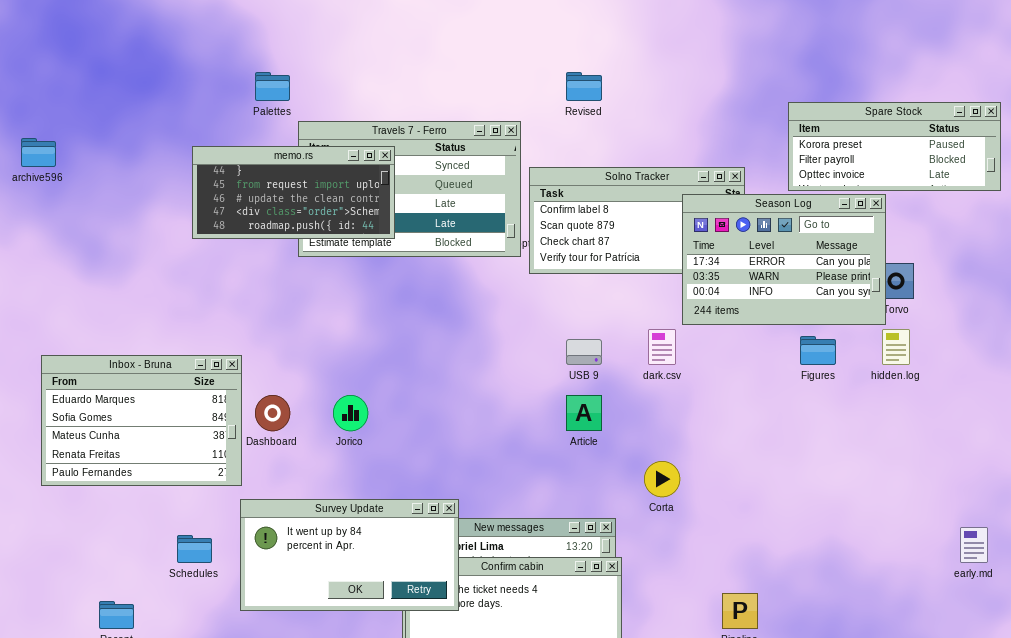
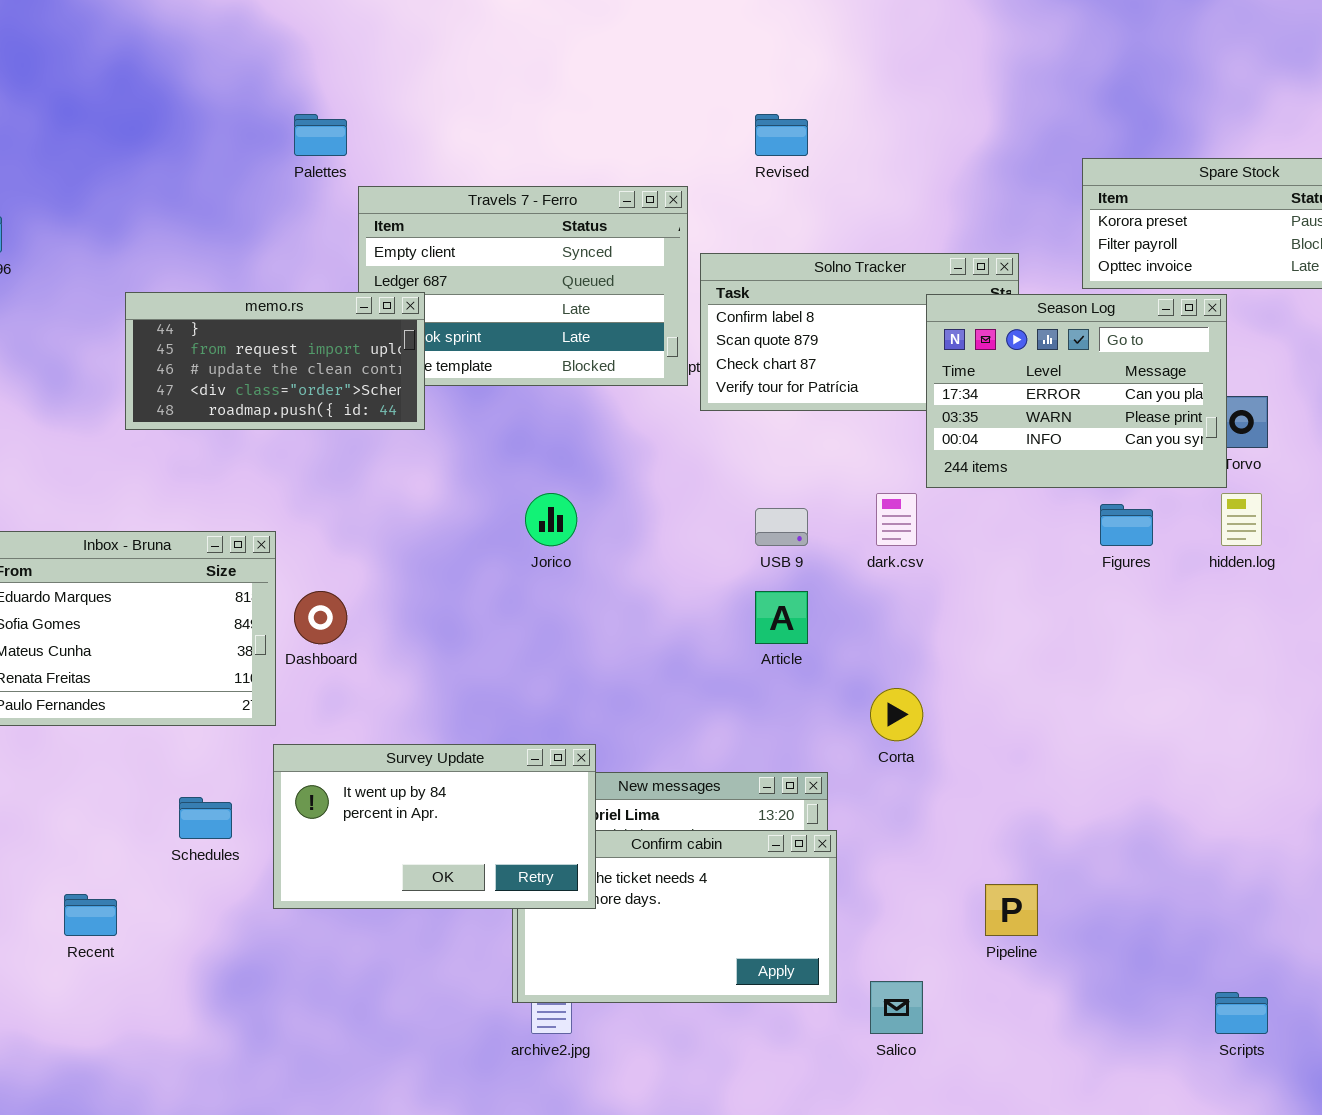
memo.rs: [192,146,395,239] -> [125,292,425,430], moved
Jorico: [333,395,368,431] -> [525,493,577,546], moved

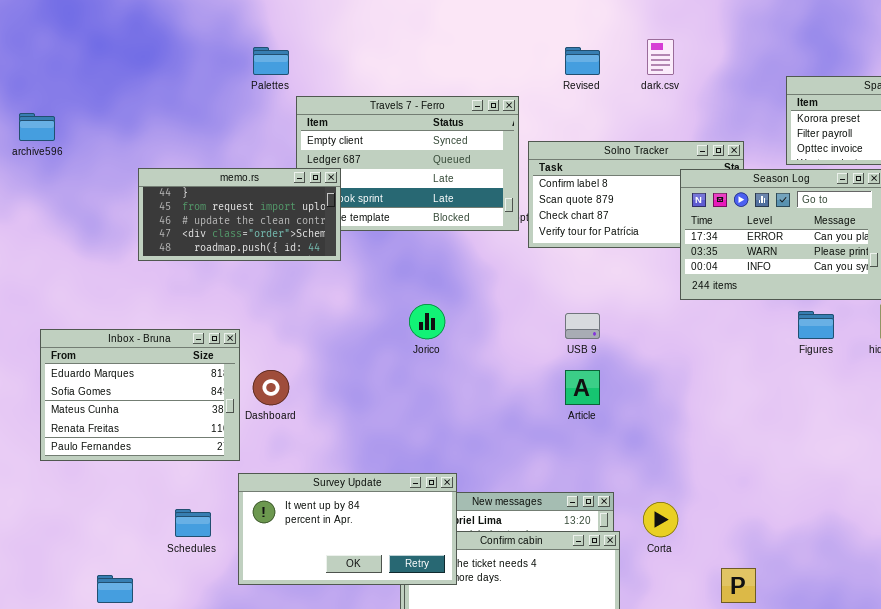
dark.csv: [876,493,917,546] -> [647,39,674,75], moved
Corta: [870,688,923,741] -> [643,502,678,537], moved

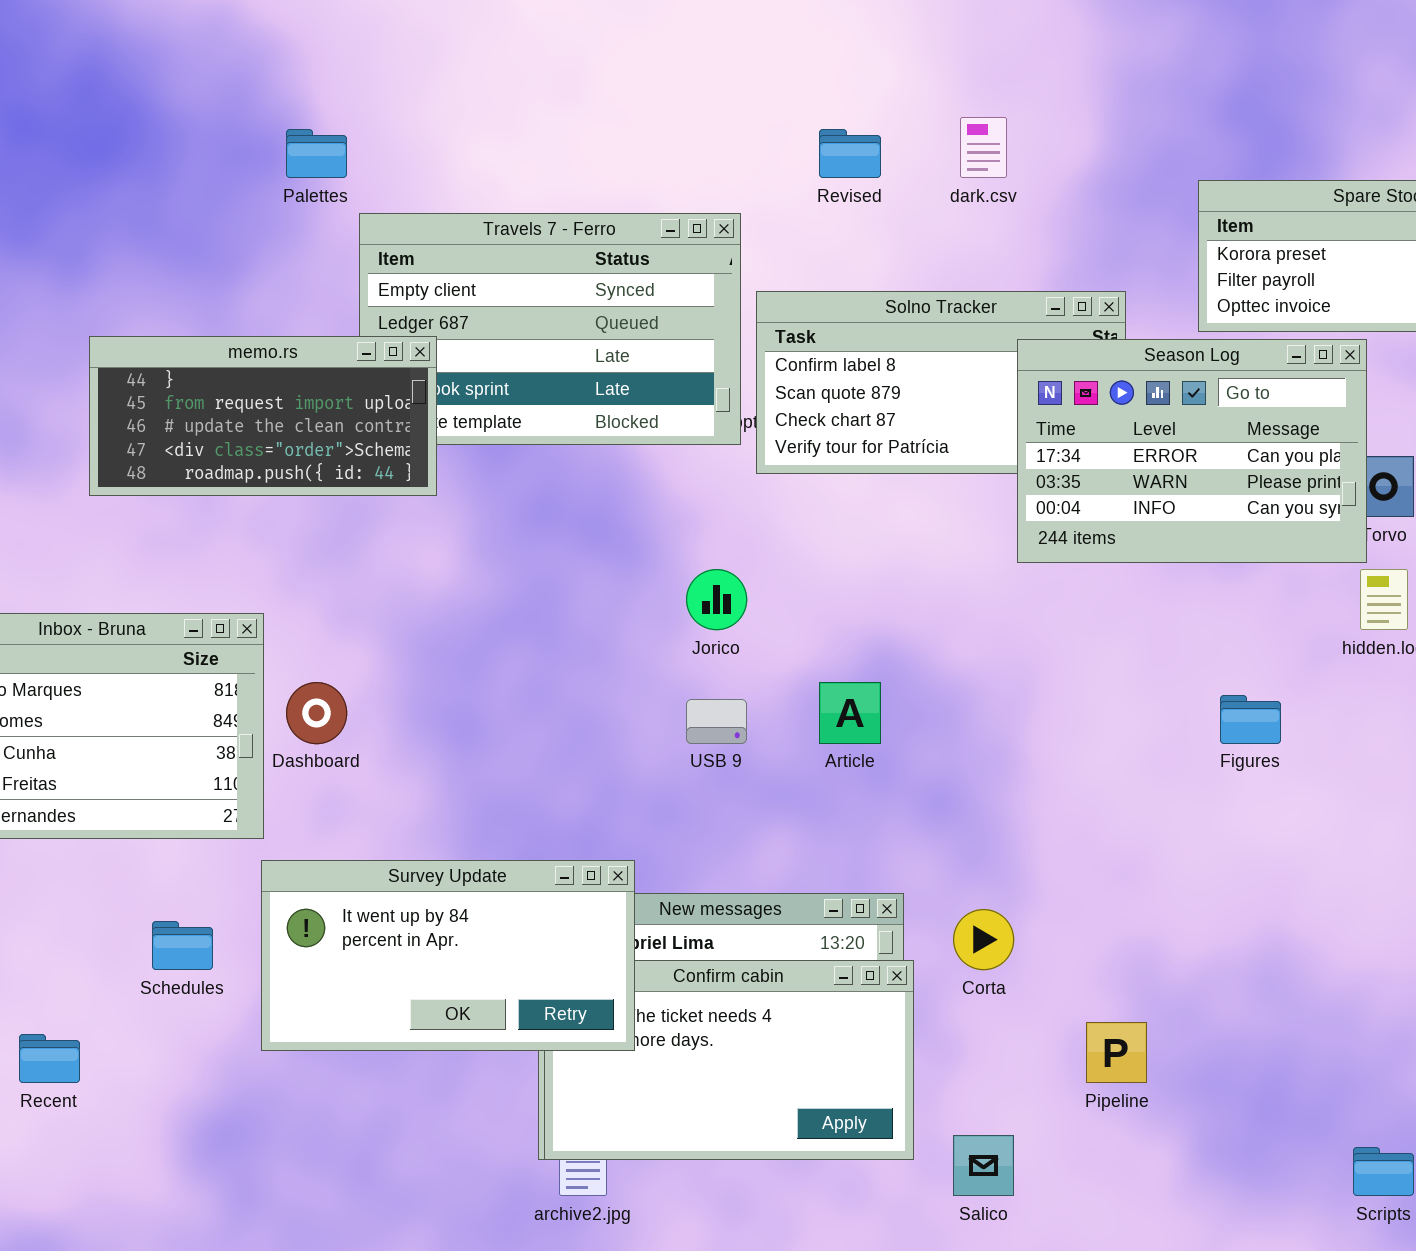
Jorico: [409,304,445,339] -> [686,569,747,630], moved
Figures: [798,311,834,339] -> [1220,695,1281,744], moved
USB 9: [565,313,600,339] -> [686,699,747,744], moved

